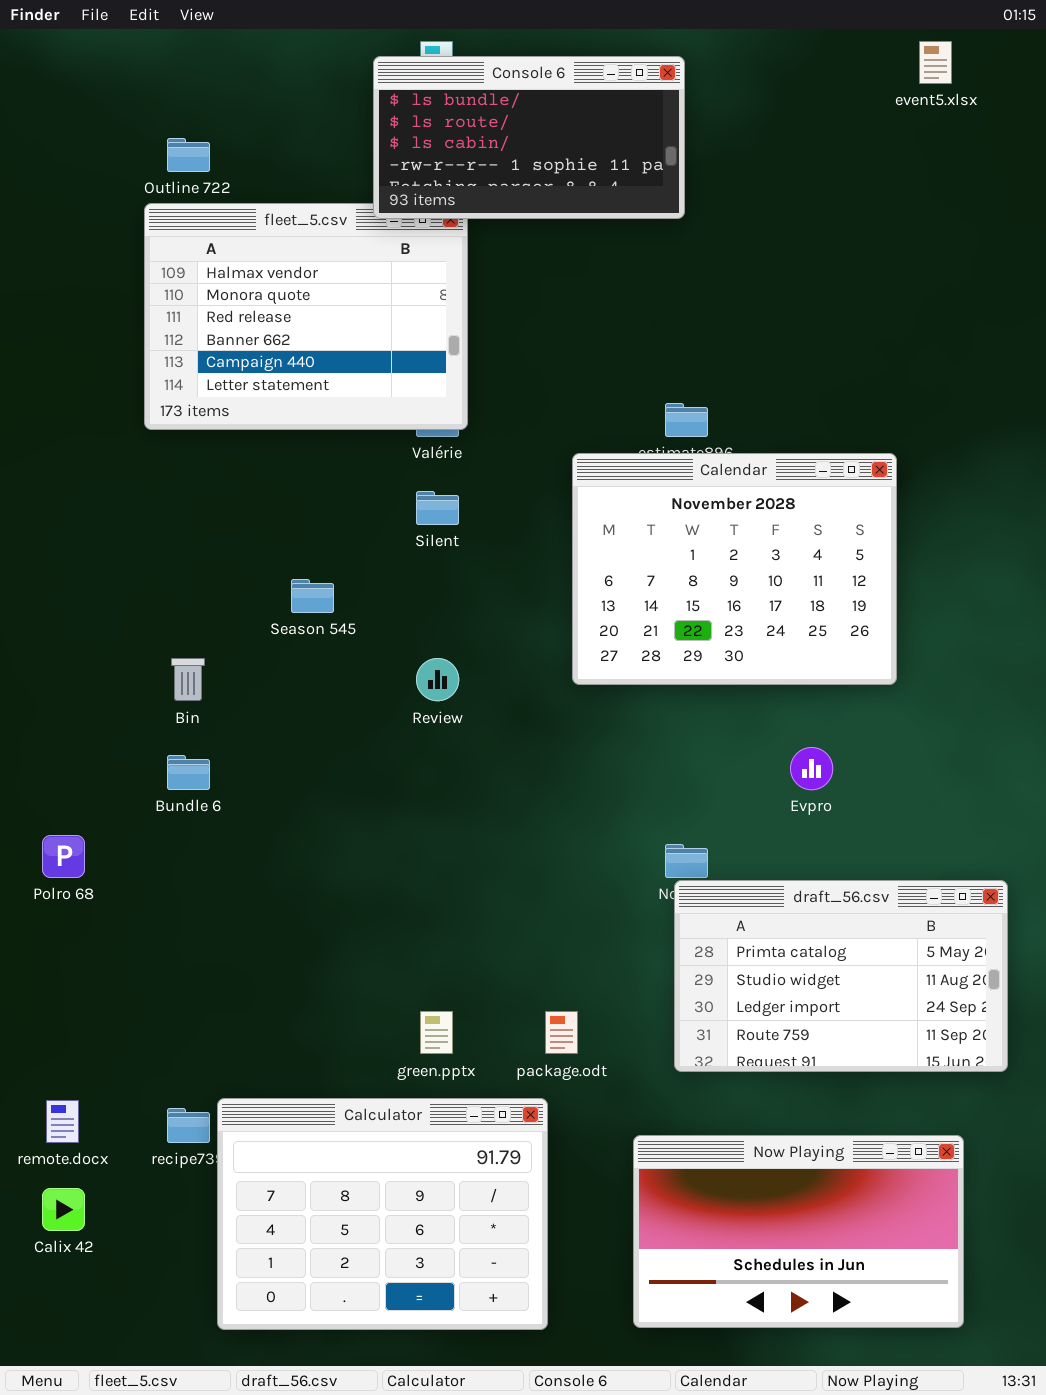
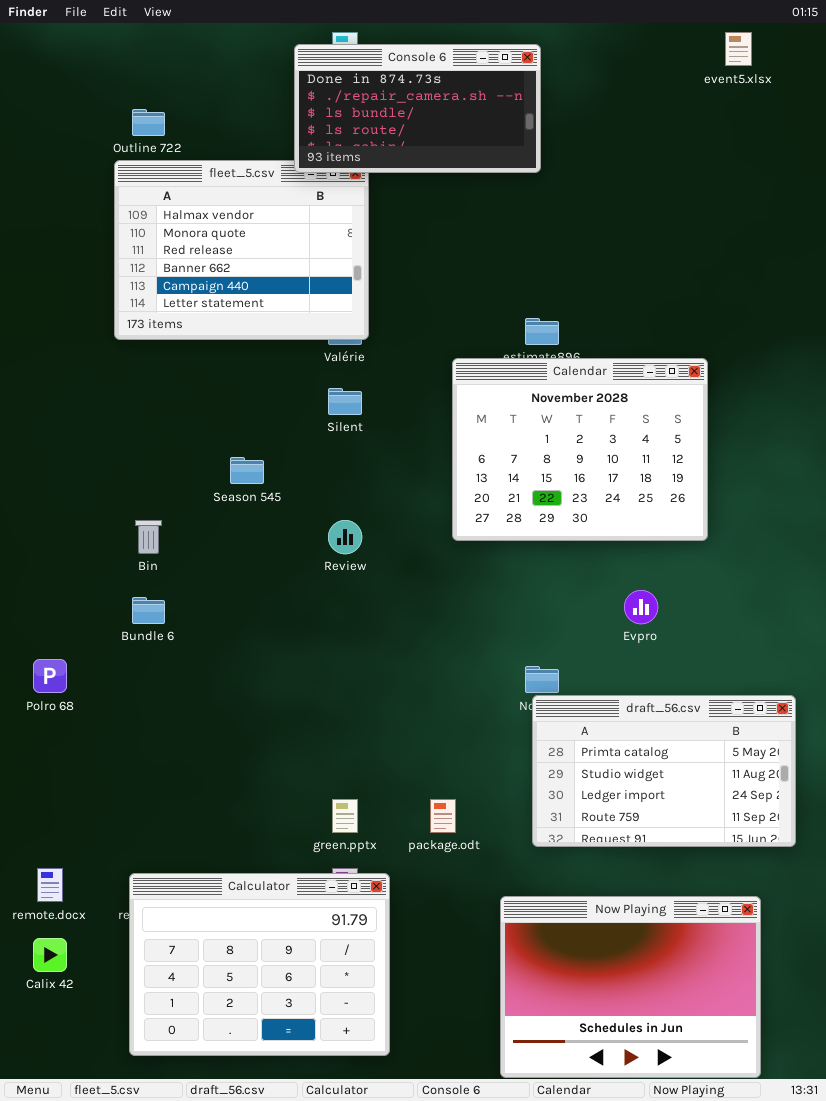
Console 6: [373,56,685,219] -> [294,44,541,173], scrolled up 2 rows
Calculator: [217,1098,548,1330] -> [129,873,390,1056], moved
Now Playing: [633,1135,964,1328] -> [500,896,761,1078], resized

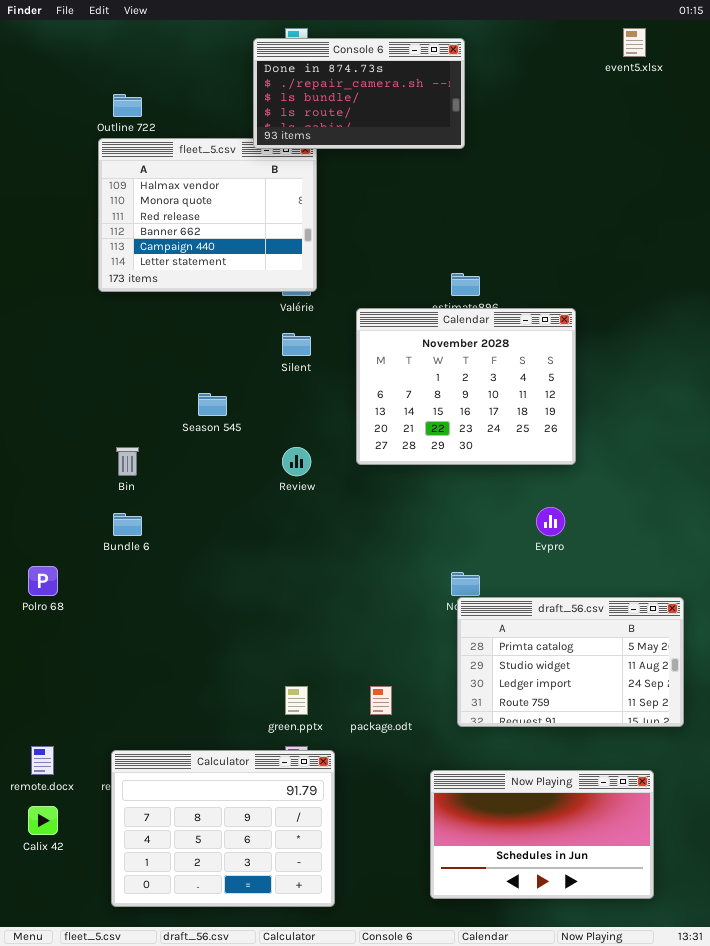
Calendar: [452,358,708,541] -> [356,308,576,465], moved
Now Playing: [500,896,761,1078] -> [430,770,654,899], resized

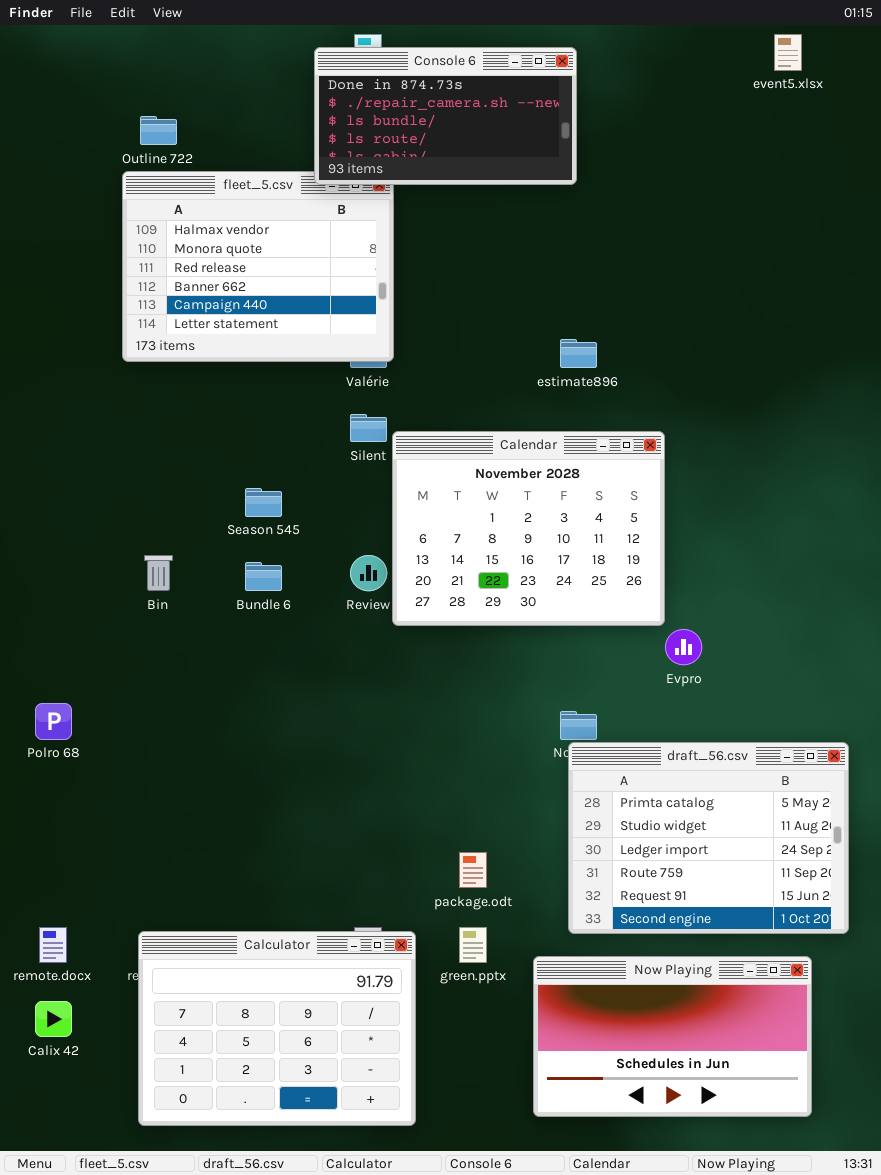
Calendar: [356,308,576,465] -> [392,431,665,626], moved
Bundle 6: [113,513,142,536] -> [245,562,282,591], moved
draft_56.csv: [457,597,684,727] -> [568,742,849,934], resized
green.pptx: [285,686,308,715] -> [459,927,487,963], moved

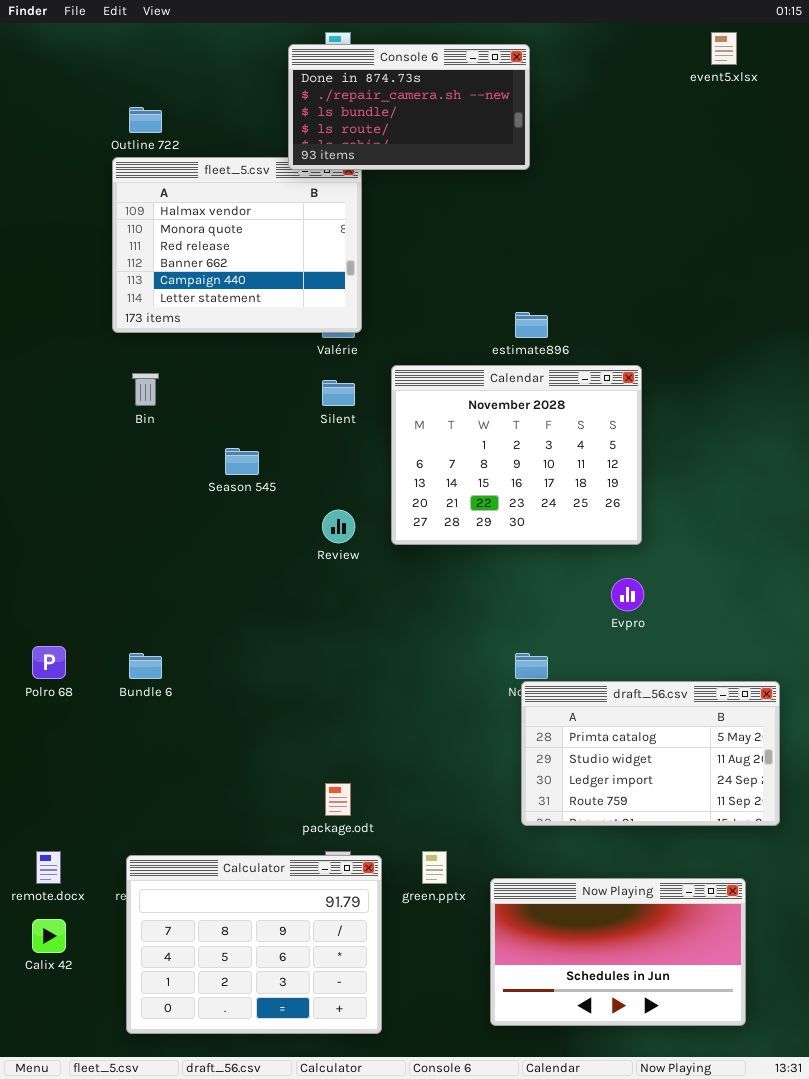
Calendar: [392,431,665,626] -> [391,365,642,545], moved
Bin: [144,555,173,591] -> [132,373,159,406], moved
Bundle 6: [245,562,282,591] -> [129,653,162,679], moved
draft_56.csv: [568,742,849,934] -> [521,681,780,826], resized
package.odt: [459,852,487,888] -> [325,783,351,816], moved

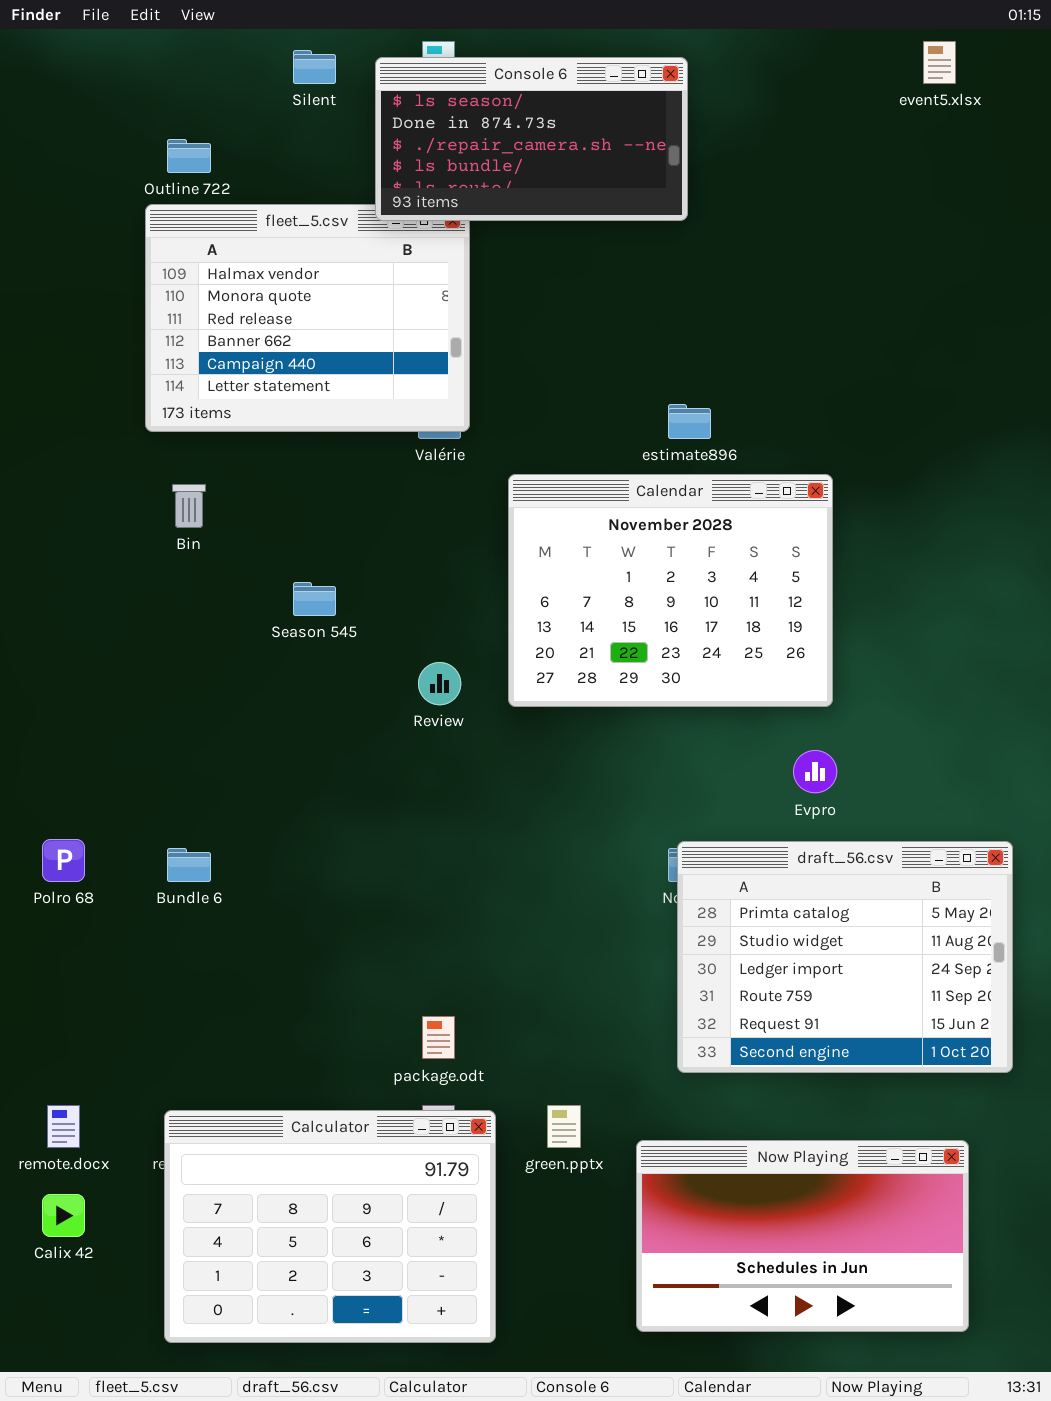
Console 6: [288,44,530,170] -> [375,57,688,221], scrolled up 1 row
Silent: [322,380,355,406] -> [293,50,336,84], moved
draft_56.csv: [521,681,780,826] -> [677,841,1013,1073], resized

